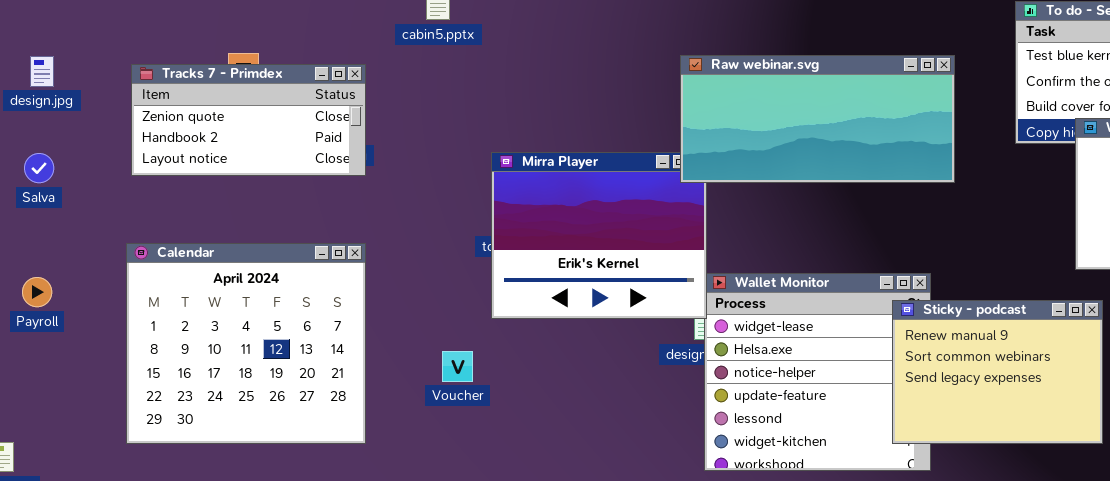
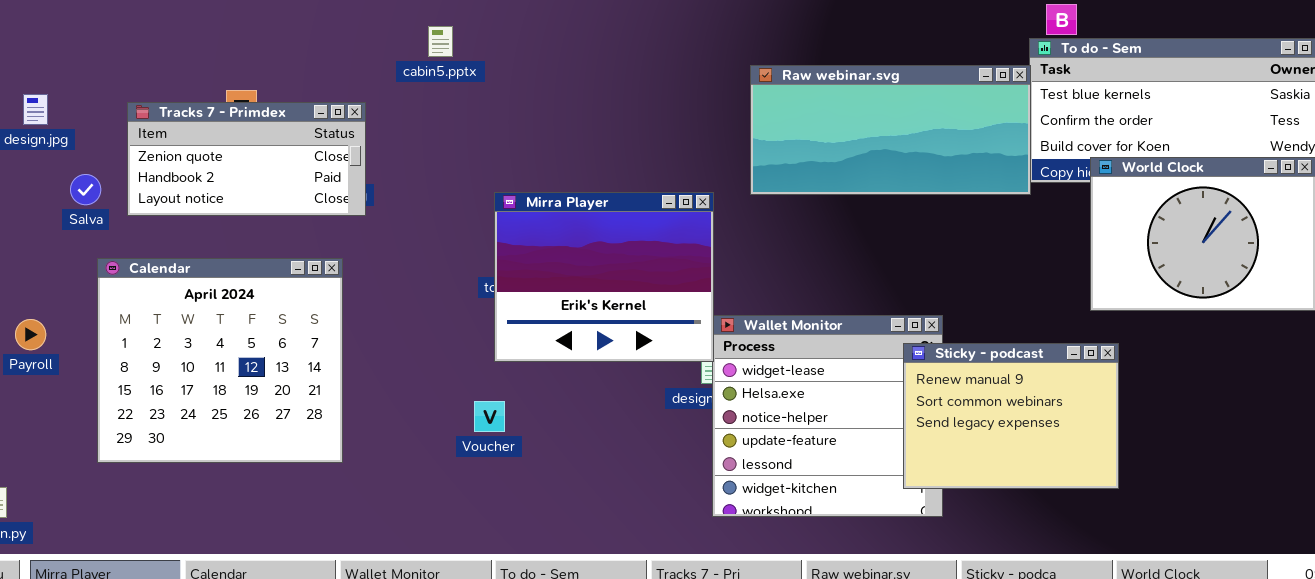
Raw webinar.svg: [680,55,955,183] -> [750,65,1031,195], moved
Salva: [24,153,54,183] -> [70,174,101,205], moved
Calendar: [126,243,366,444] -> [97,258,343,463], moved
Voucher: [442,351,473,382] -> [474,401,505,432], moved

